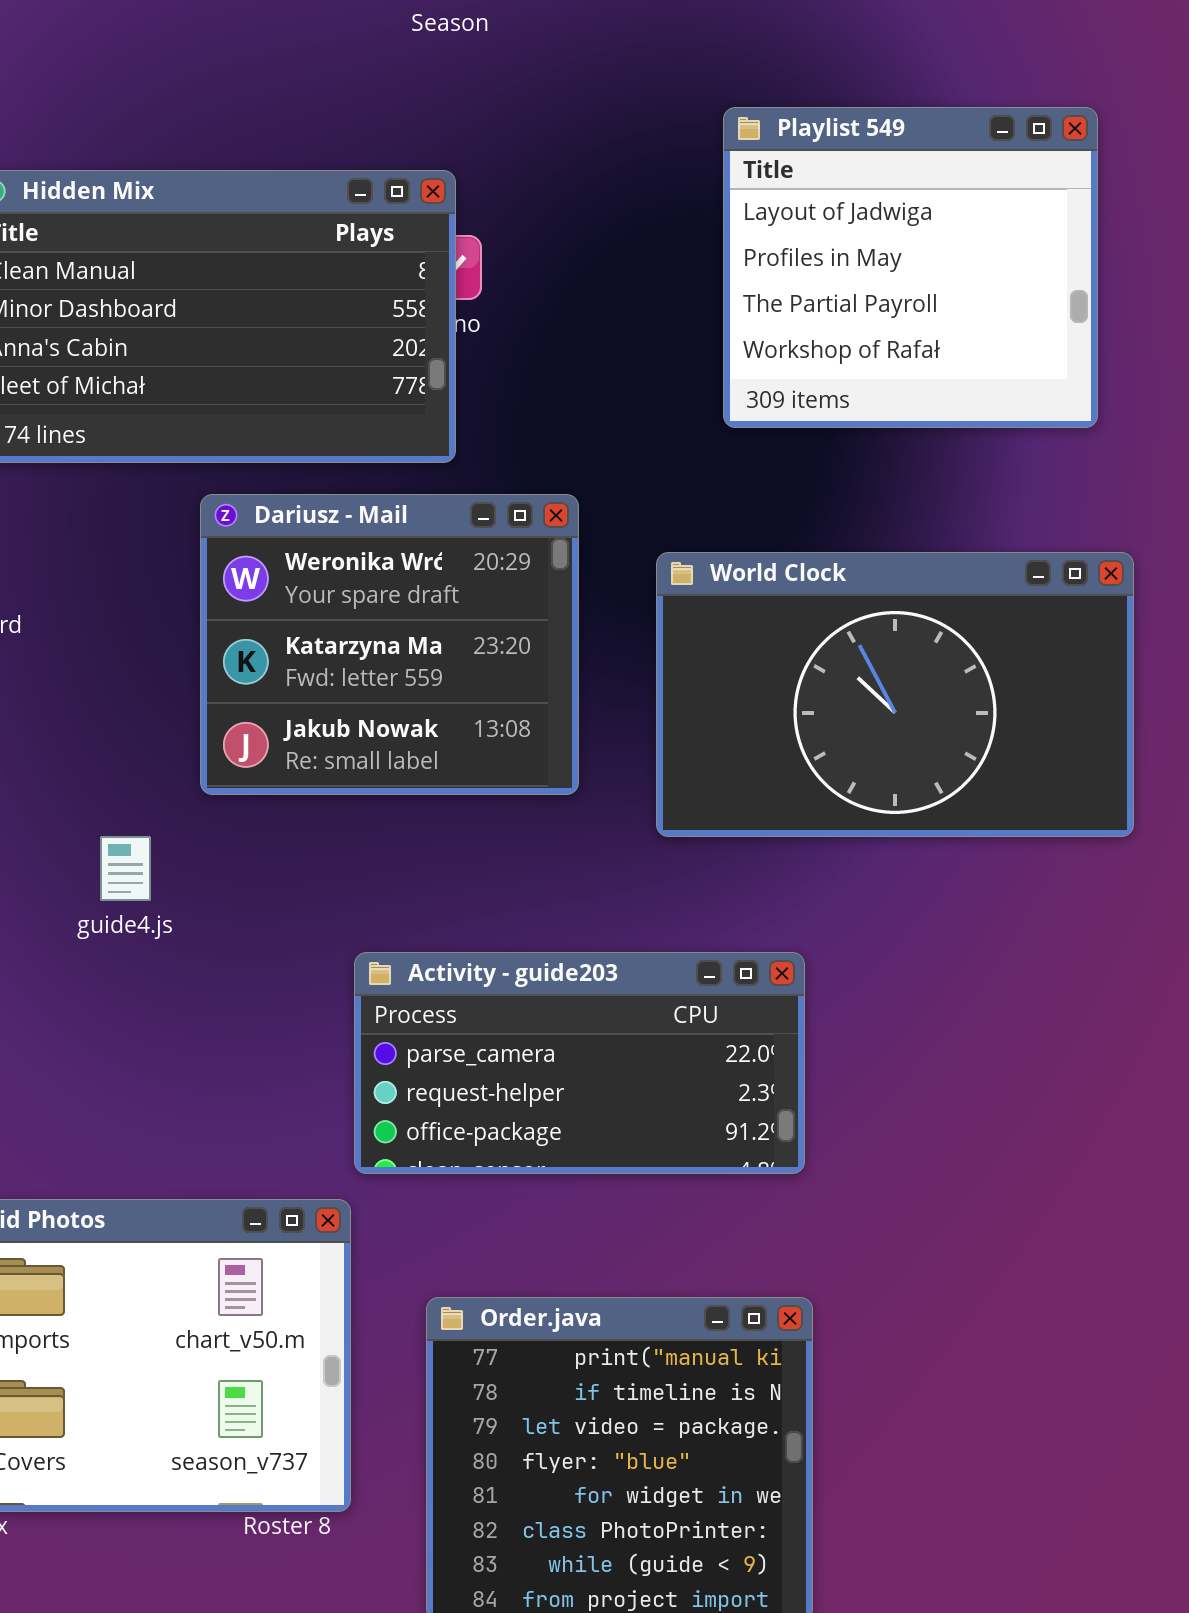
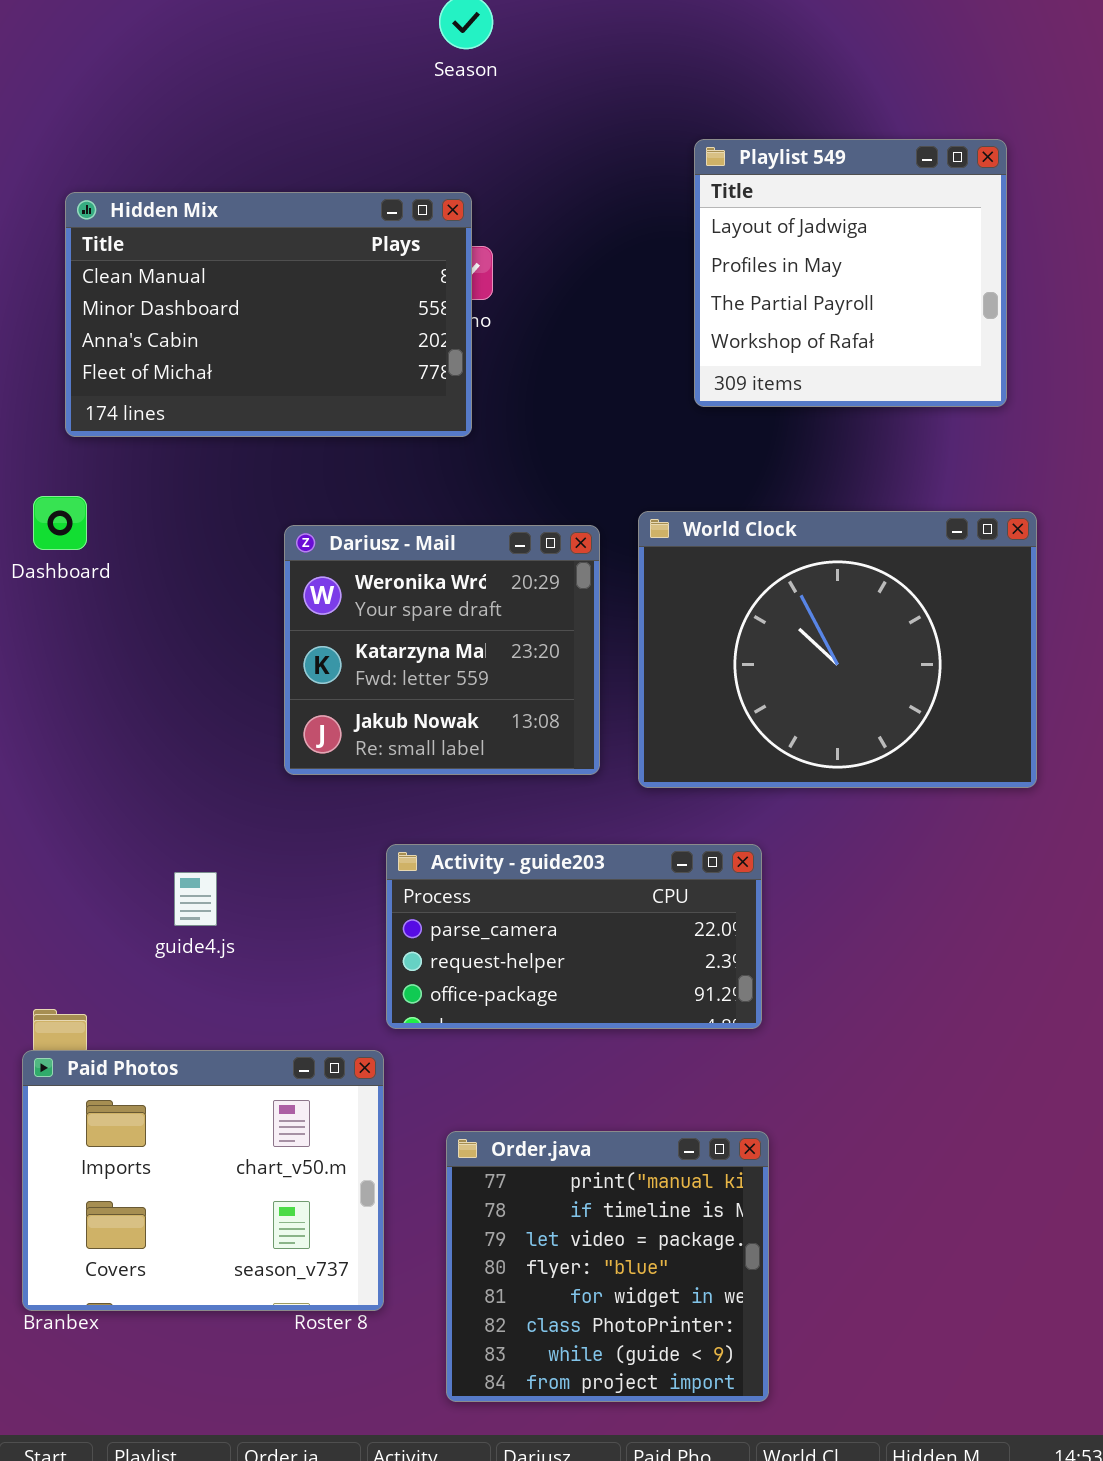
Dariusz - Mail: [200,494,579,795] -> [284,525,600,775], moved
World Clock: [656,552,1134,837] -> [638,511,1037,788], resized
guide4.js: [100,836,151,901] -> [174,872,217,926], moved

